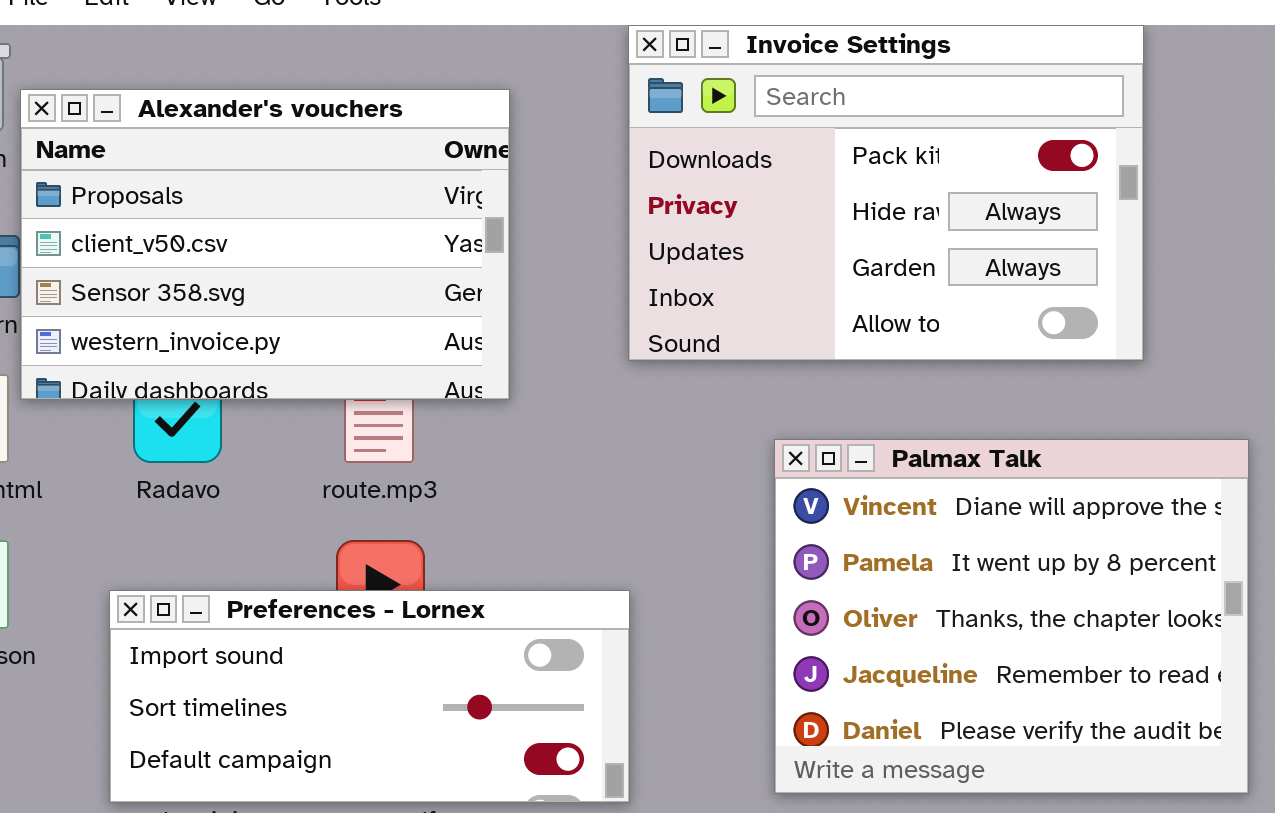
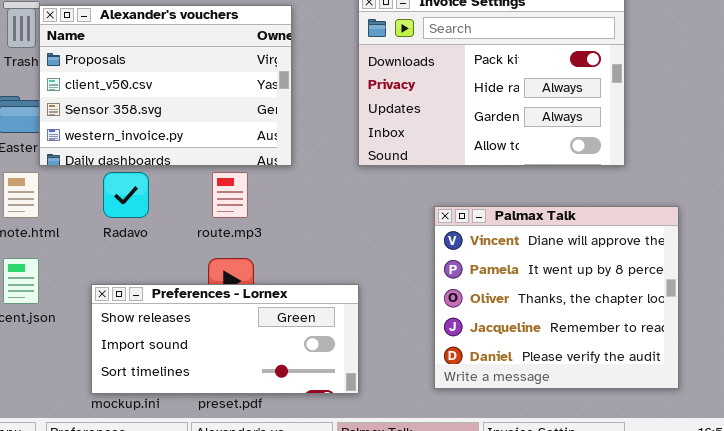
Alexander's vouchers: [20,89,510,400] -> [39,5,292,166], moved
Preferences - Lornex: [109,590,630,803] -> [91,284,359,394], scrolled up 1 row

